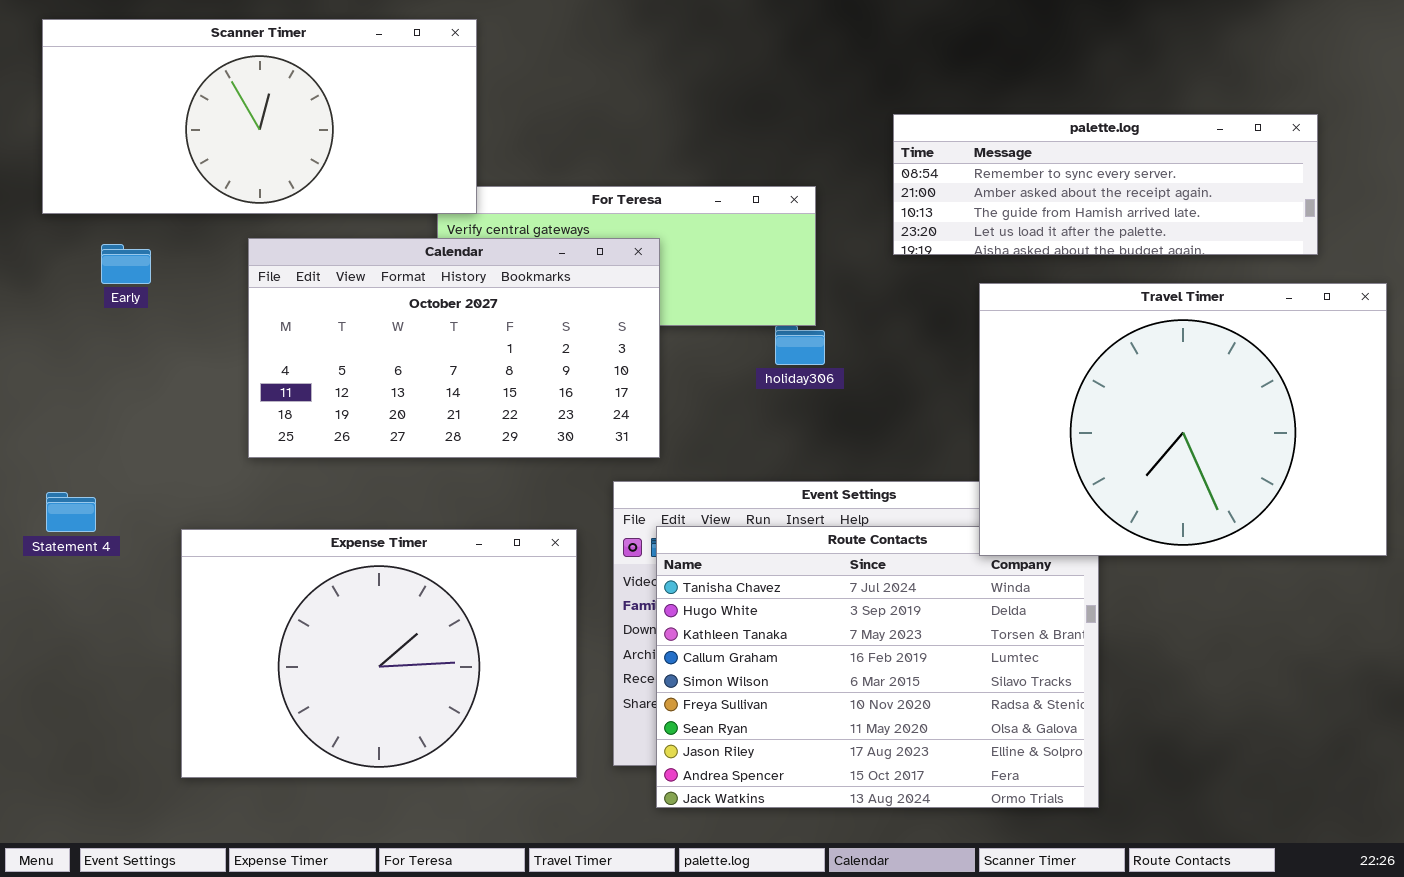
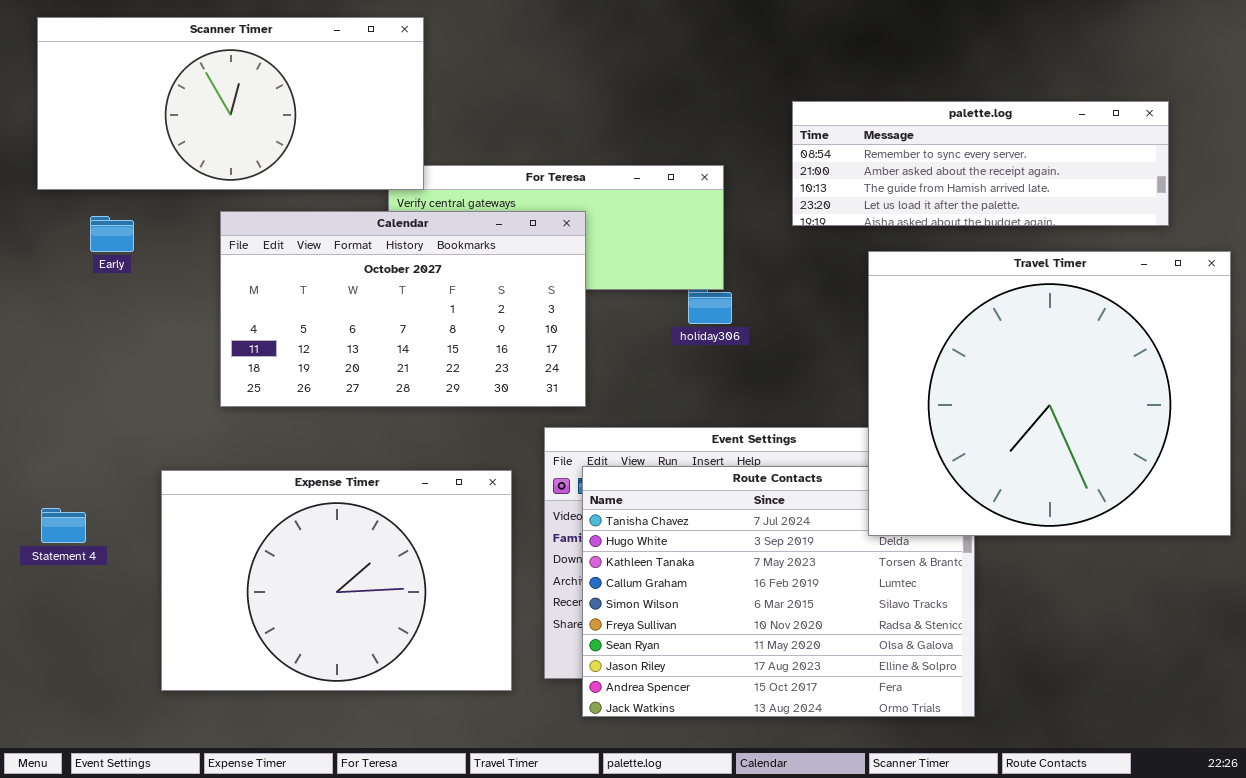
Travel Timer: [979,283,1387,556] -> [868,251,1231,536], resized
Statement 4: [46,492,96,532] -> [41,508,86,543], moved

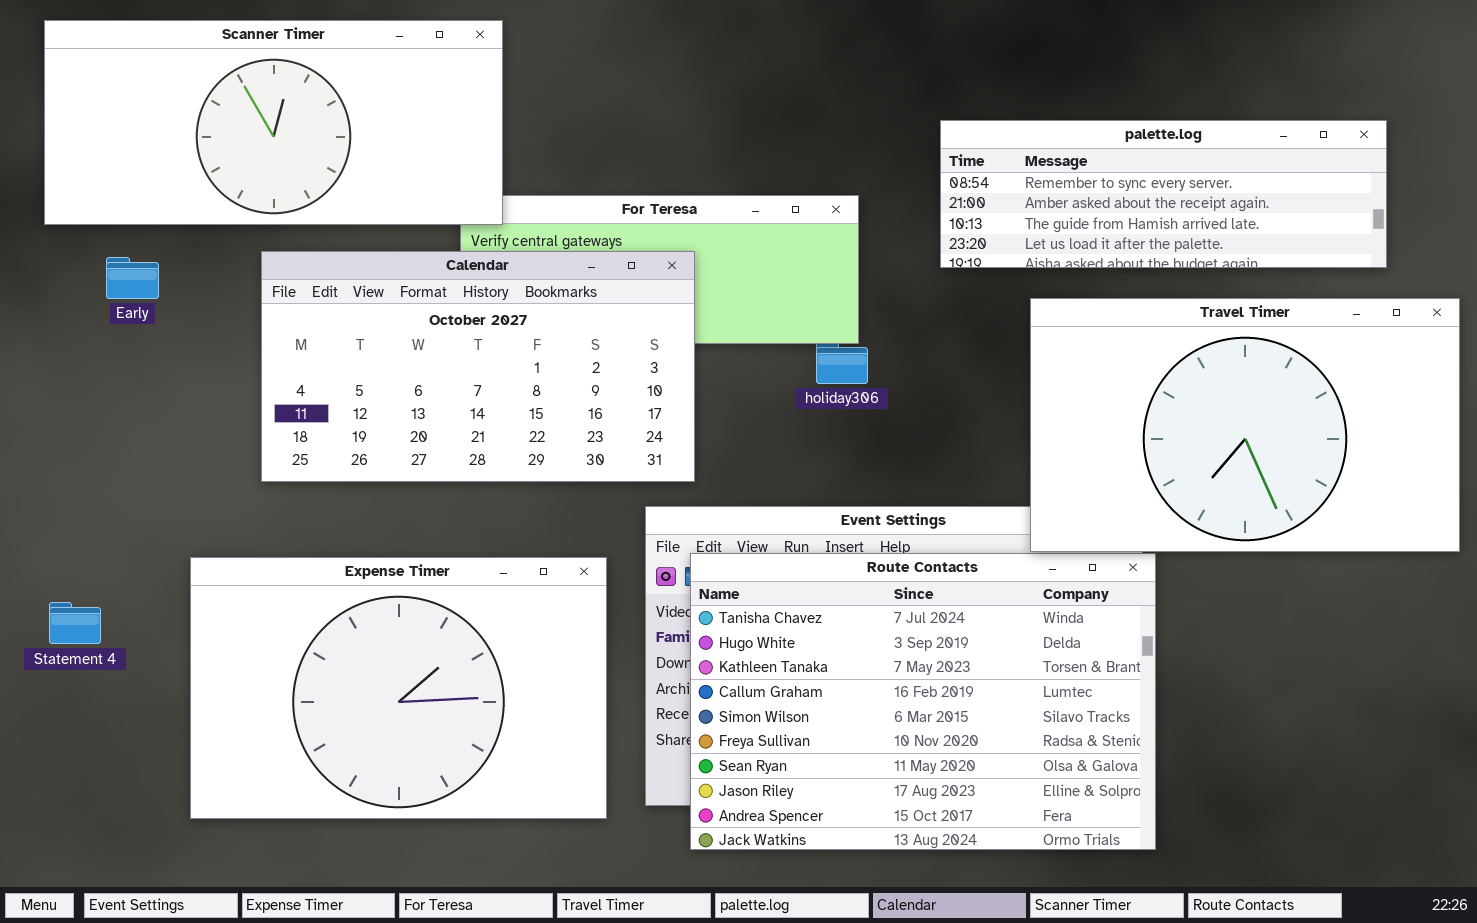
Travel Timer: [868,251,1231,536] -> [1030,298,1460,552], resized

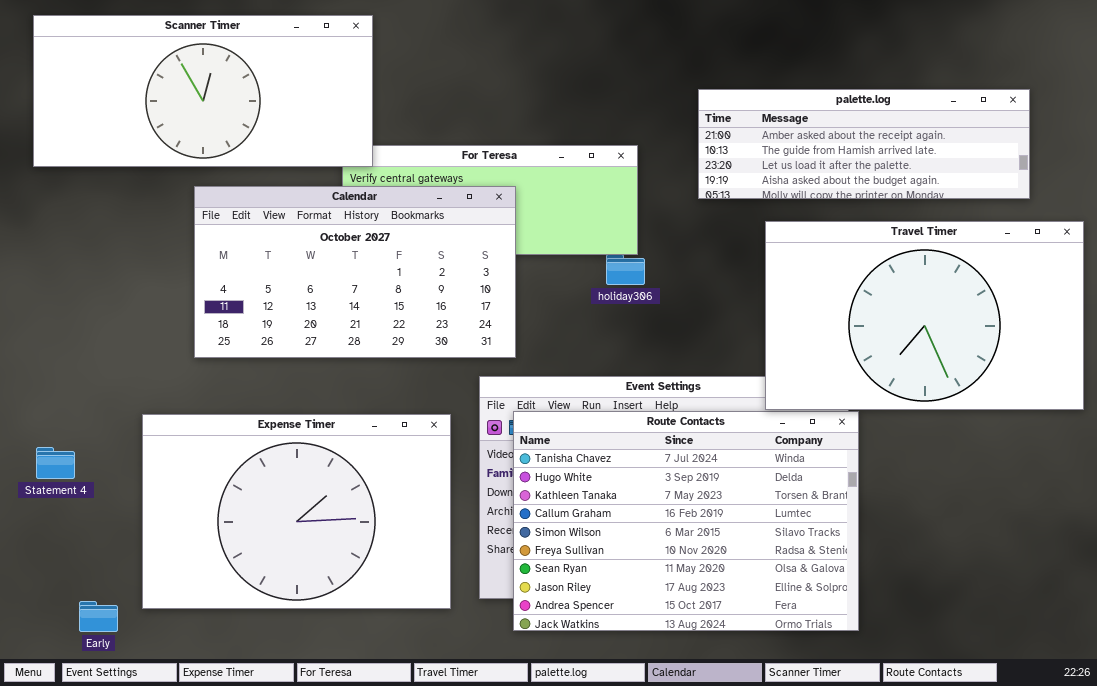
palette.log: [940,120,1387,268] -> [698,89,1030,199], scrolled down 1 row
Early: [106,257,159,299] -> [79,601,118,632], moved

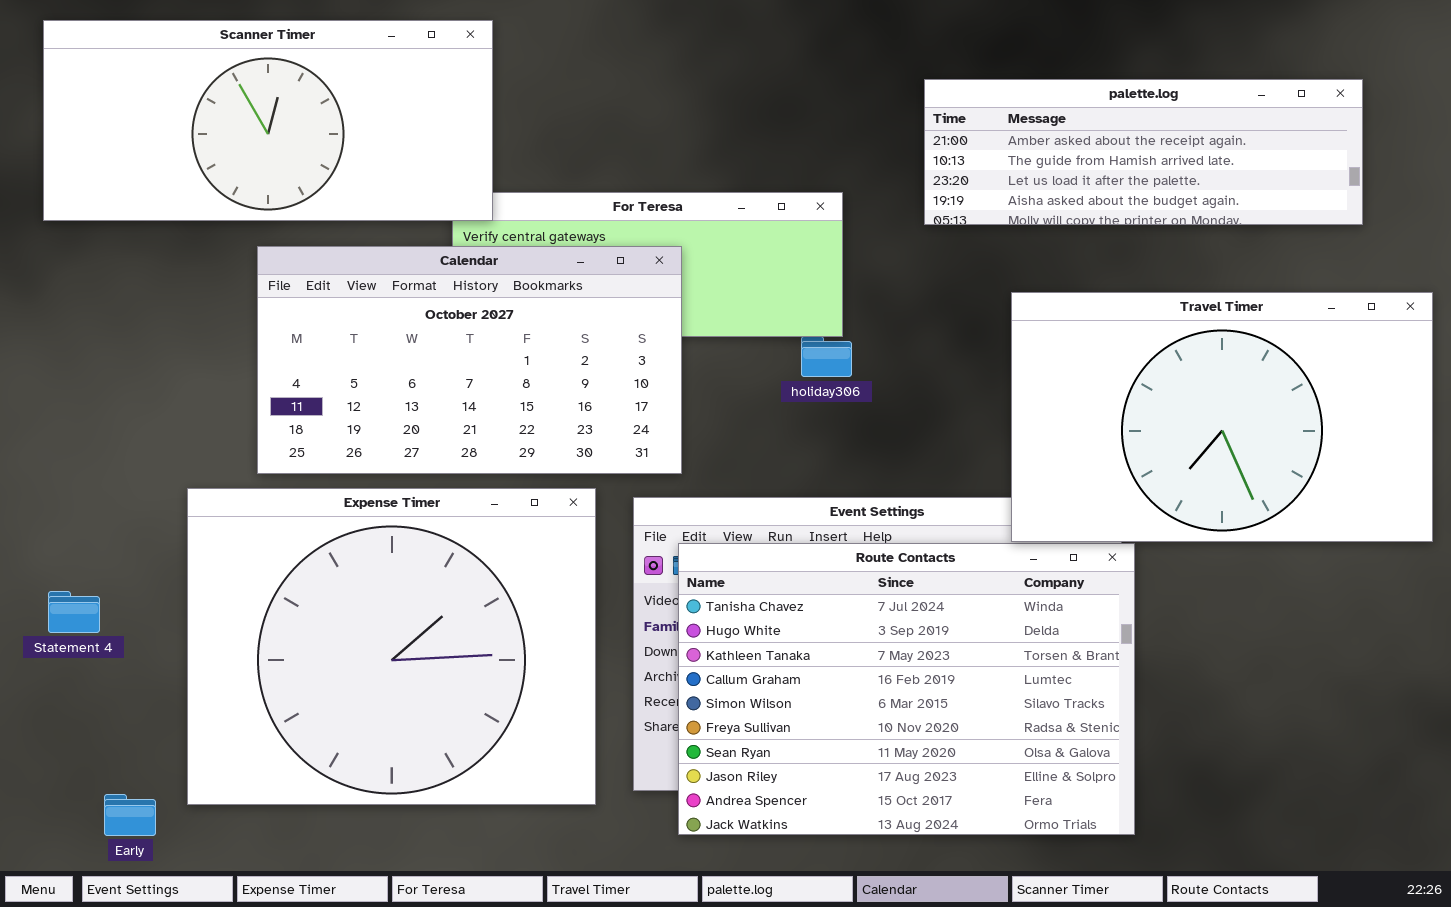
palette.log: [698,89,1030,199] -> [924,79,1363,225], moved
Expense Timer: [142,414,451,609] -> [187,488,596,805], resized

